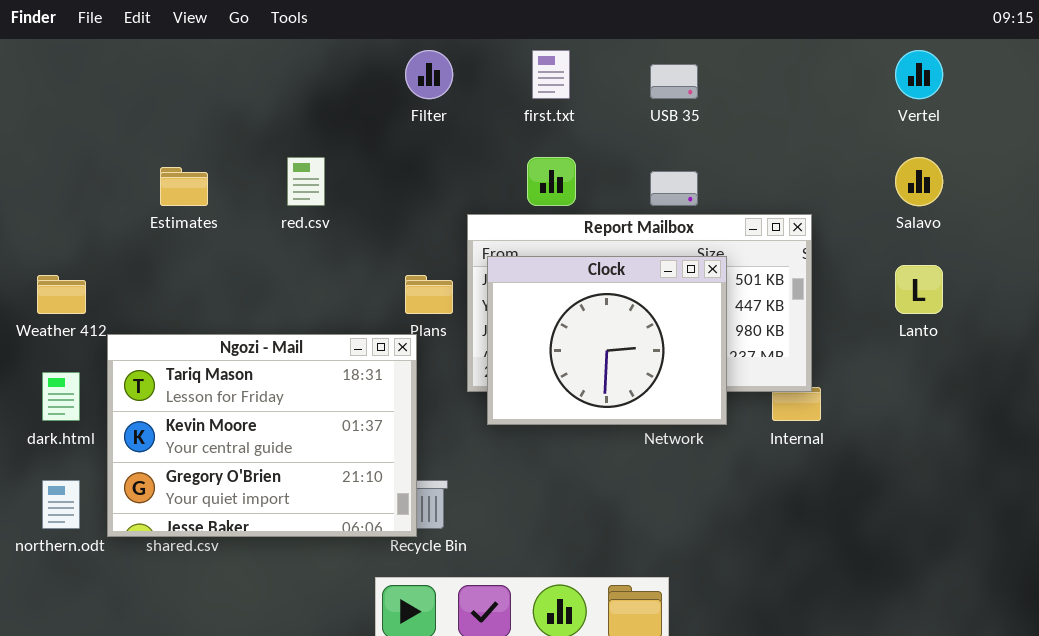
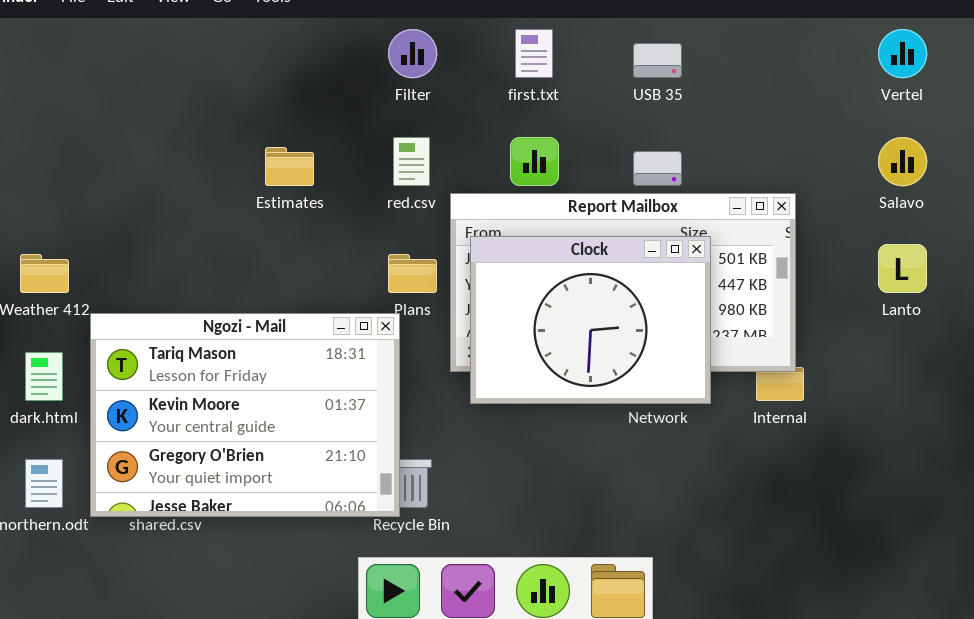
red.csv: [287,157,325,206] -> [393,137,430,186], moved
Estimates: [160,167,208,206] -> [265,147,314,186], moved

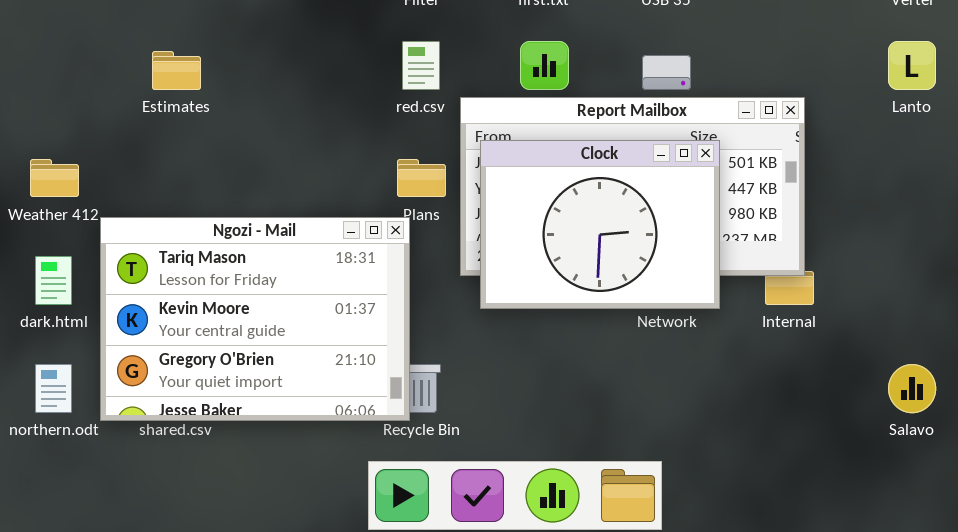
Salavo: [878,137,927,186] -> [888,364,936,413], moved
Estimates: [265,147,314,186] -> [152,51,201,90], moved
Lanto: [878,244,927,293] -> [888,41,936,90], moved

